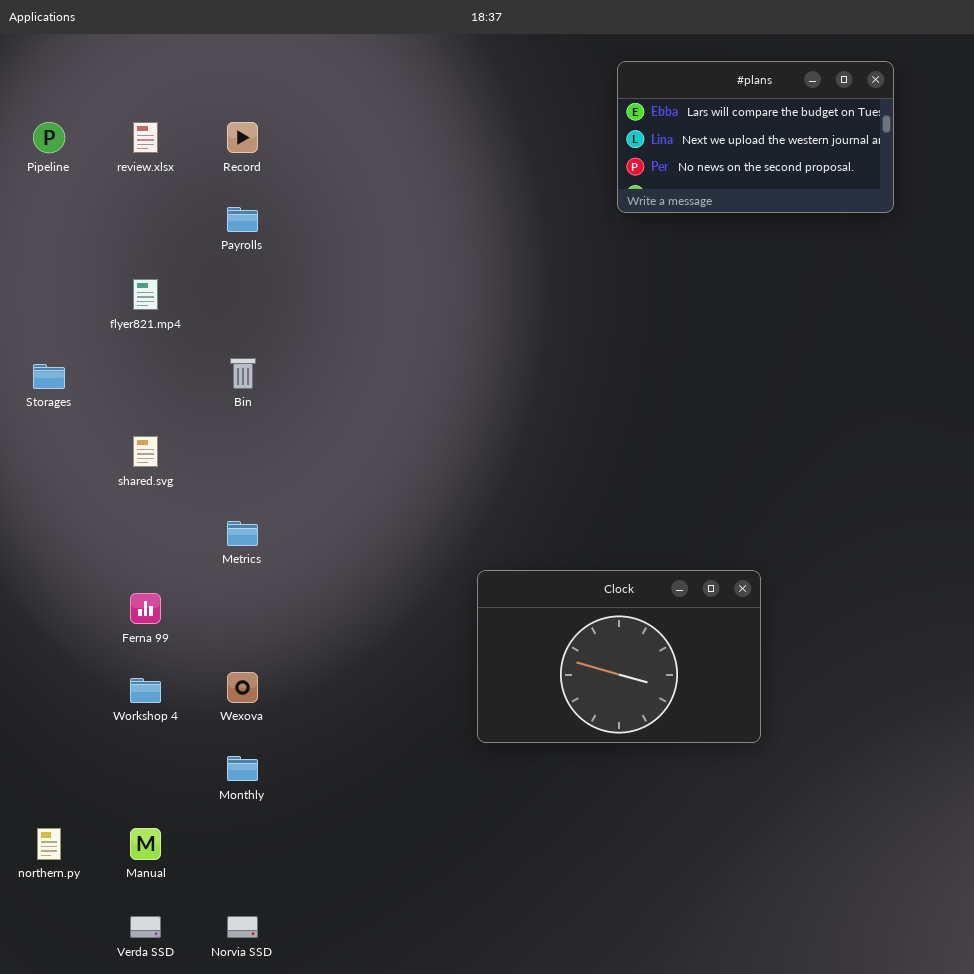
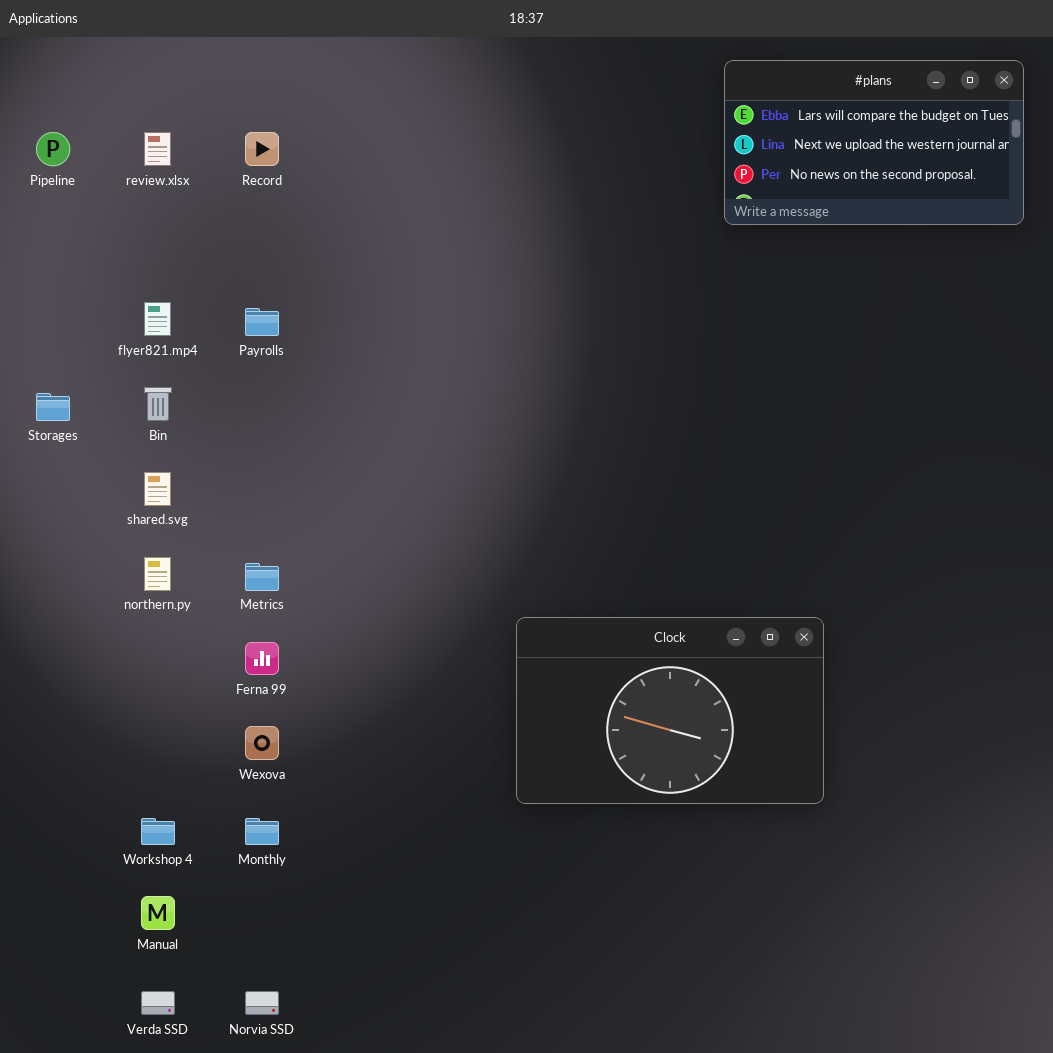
#plans: [617,61,894,213] -> [724,60,1024,225], moved
Payrolls: [227,207,258,232] -> [245,308,279,336], moved
Bin: [230,358,256,389] -> [144,387,172,421], moved
Ferna 99: [130,593,161,624] -> [245,642,279,675], moved
Workshop 4: [130,678,161,703] -> [141,818,175,845], moved
northern.py: [37,828,61,860] -> [144,557,171,591], moved

